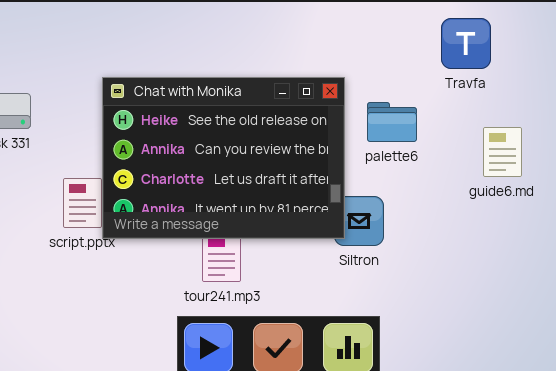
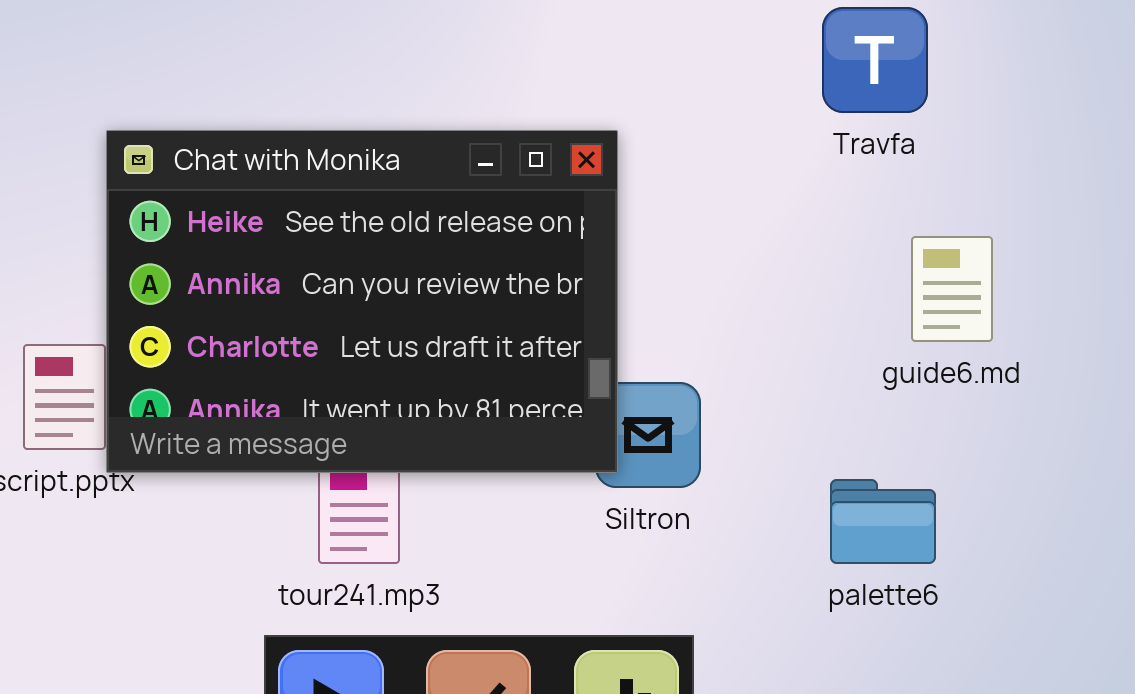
palette6: [367,102,417,142] -> [830,479,936,564], moved

